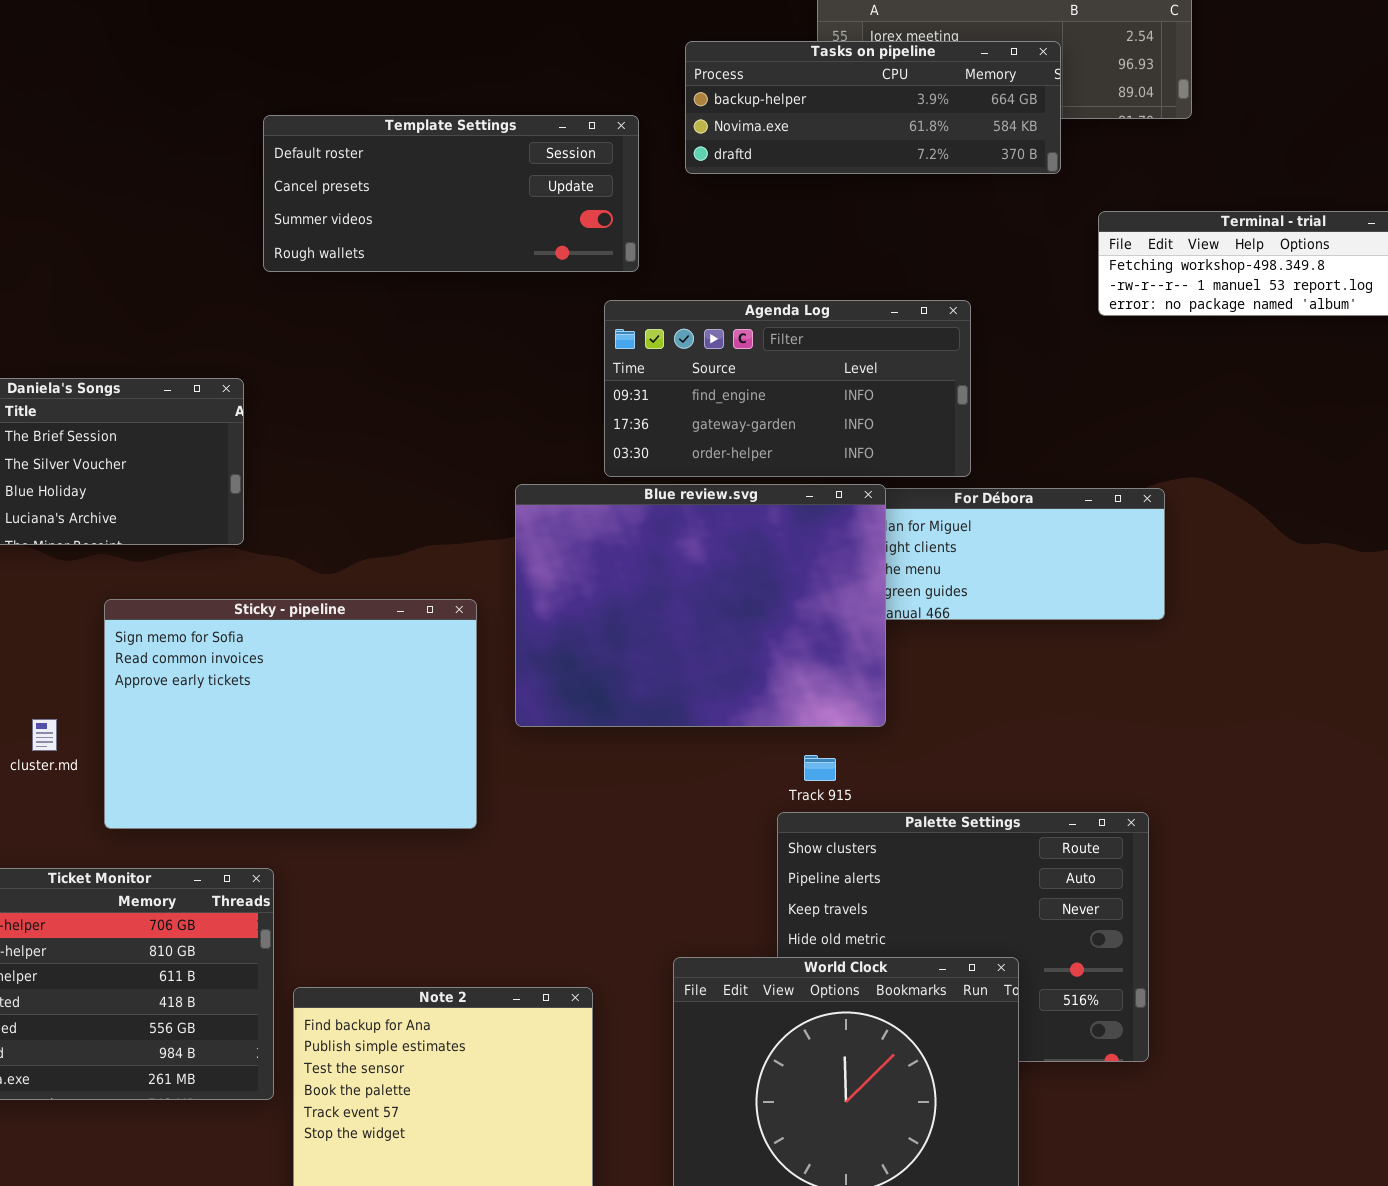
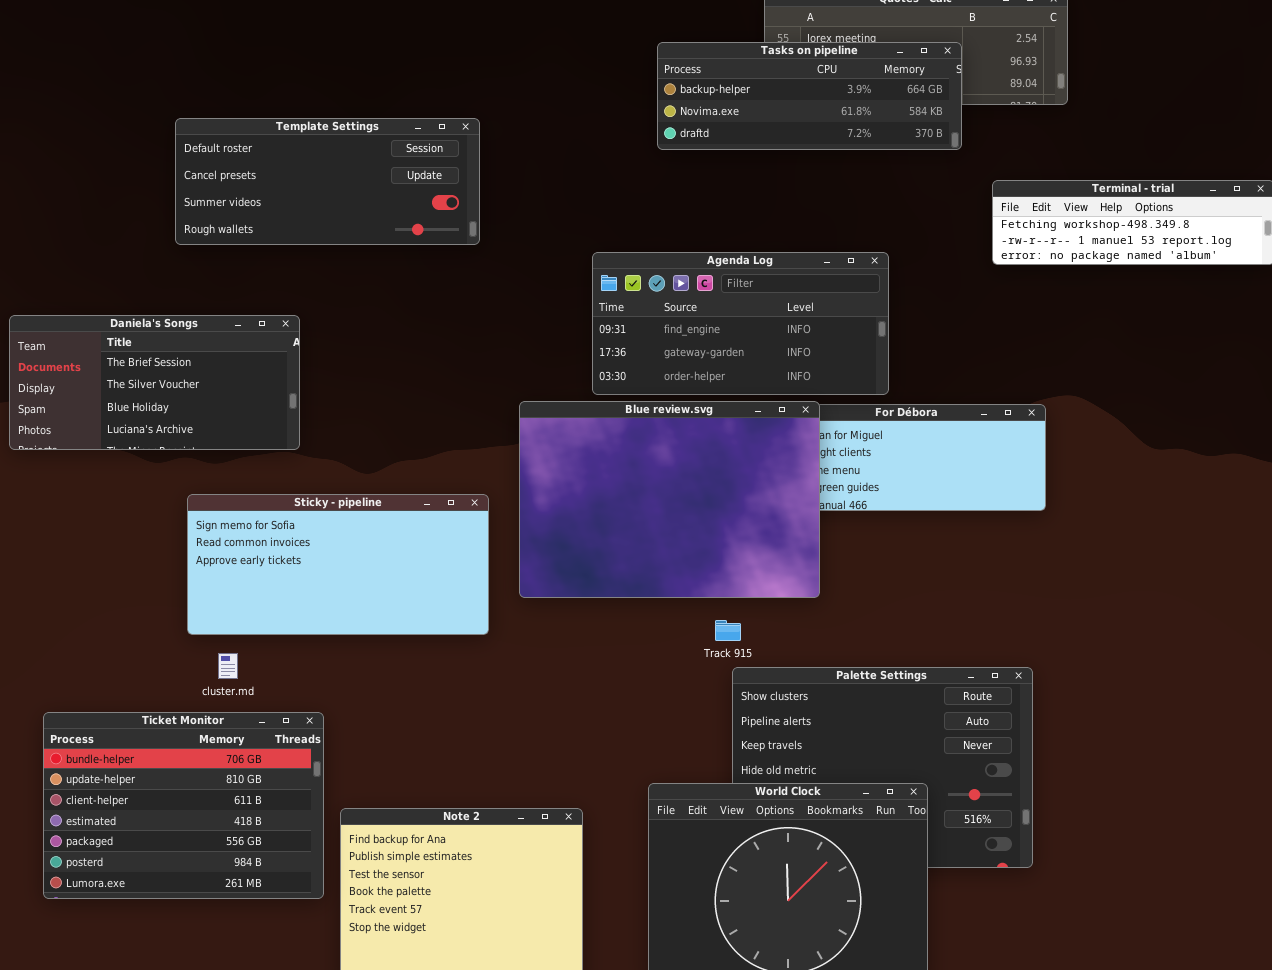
Template Settings: [263,115,639,272] -> [175,118,480,245], moved
Sticky - pipeline: [104,599,477,829] -> [187,494,489,635], resized
cluster.md: [32,719,57,751] -> [218,653,238,679], moved
Track 915: [804,755,836,781] -> [715,620,741,641], moved

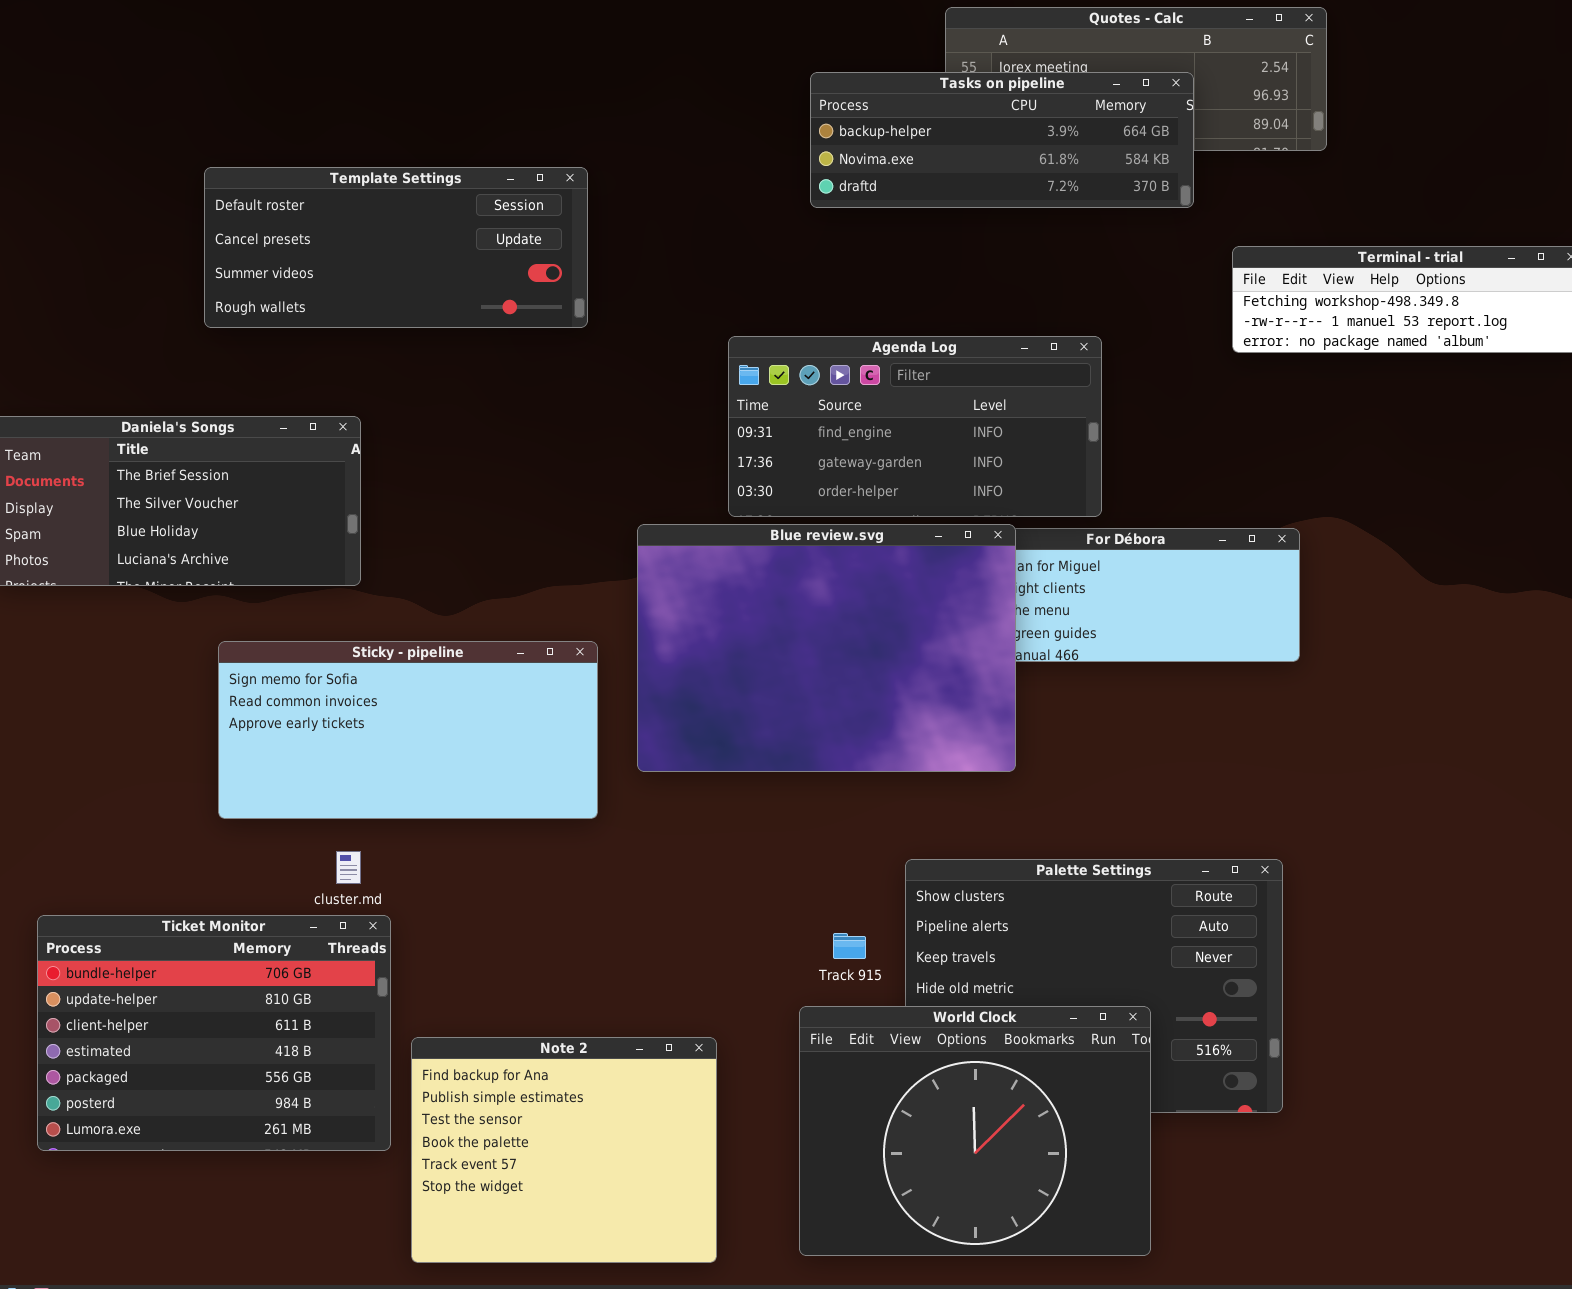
Track 915: [715,620,741,641] -> [833,933,866,959], moved
cluster.md: [218,653,238,679] -> [336,851,361,884], moved

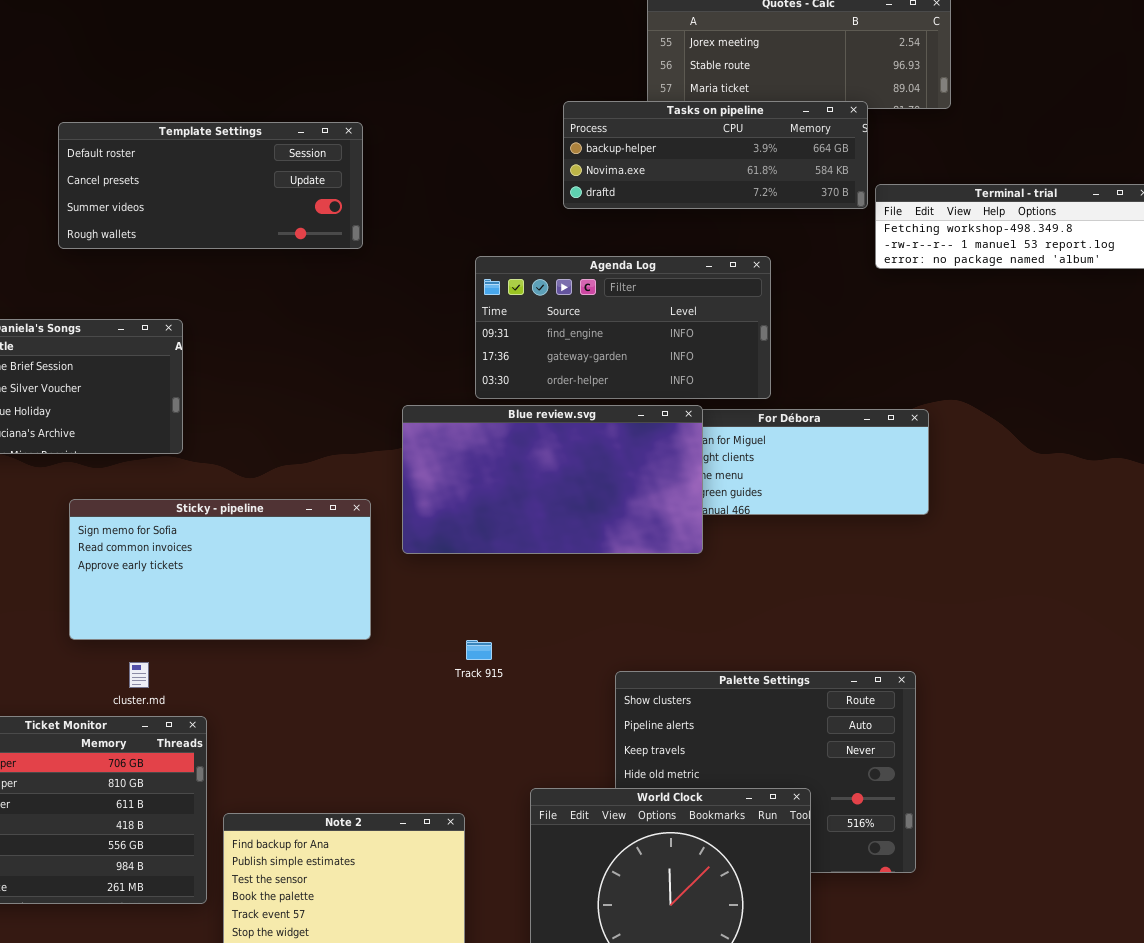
Tasks on pipeline: [810,72,1194,208] -> [563,101,868,209], moved
Blue review.svg: [637,524,1016,772] -> [402,405,703,554], resized
cluster.md: [336,851,361,884] -> [129,662,149,688], moved
Track 915: [833,933,866,959] -> [466,640,492,660], moved

